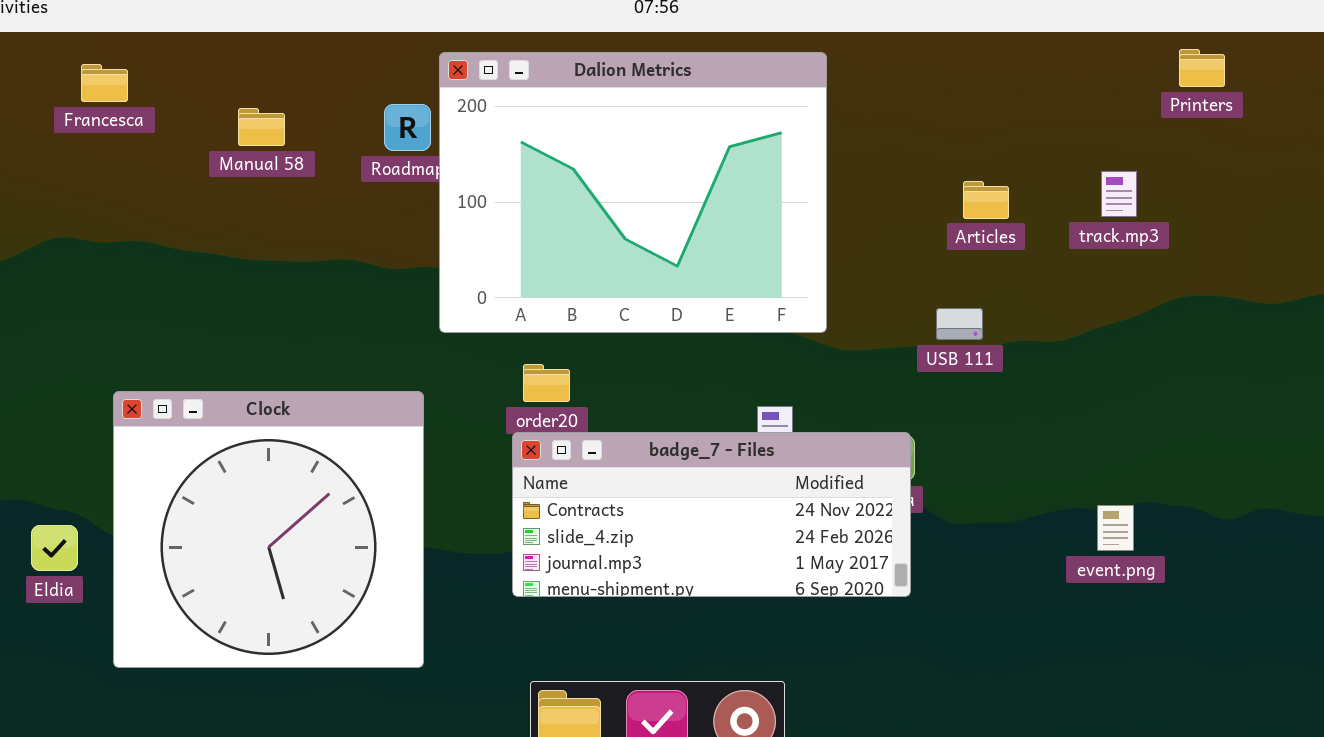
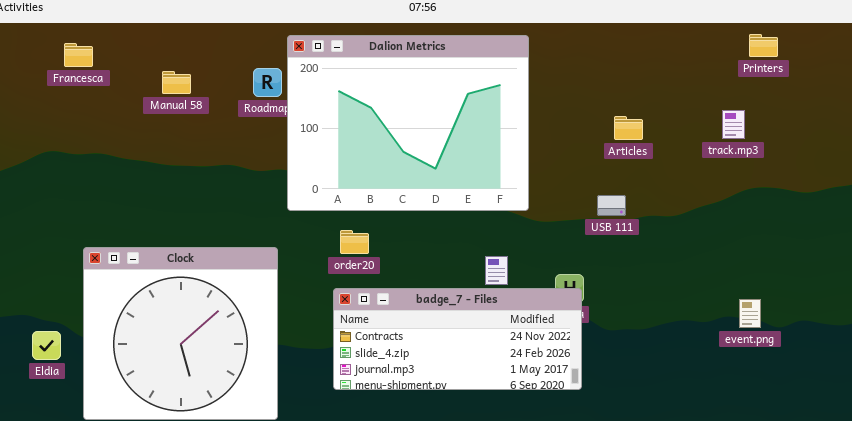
track.mp3: [1101,171,1137,217] -> [722,110,745,139], moved
badge_7 - Files: [512,432,911,597] -> [333,288,582,390], moved
event.png: [1097,505,1134,551] -> [739,299,761,328], moved

